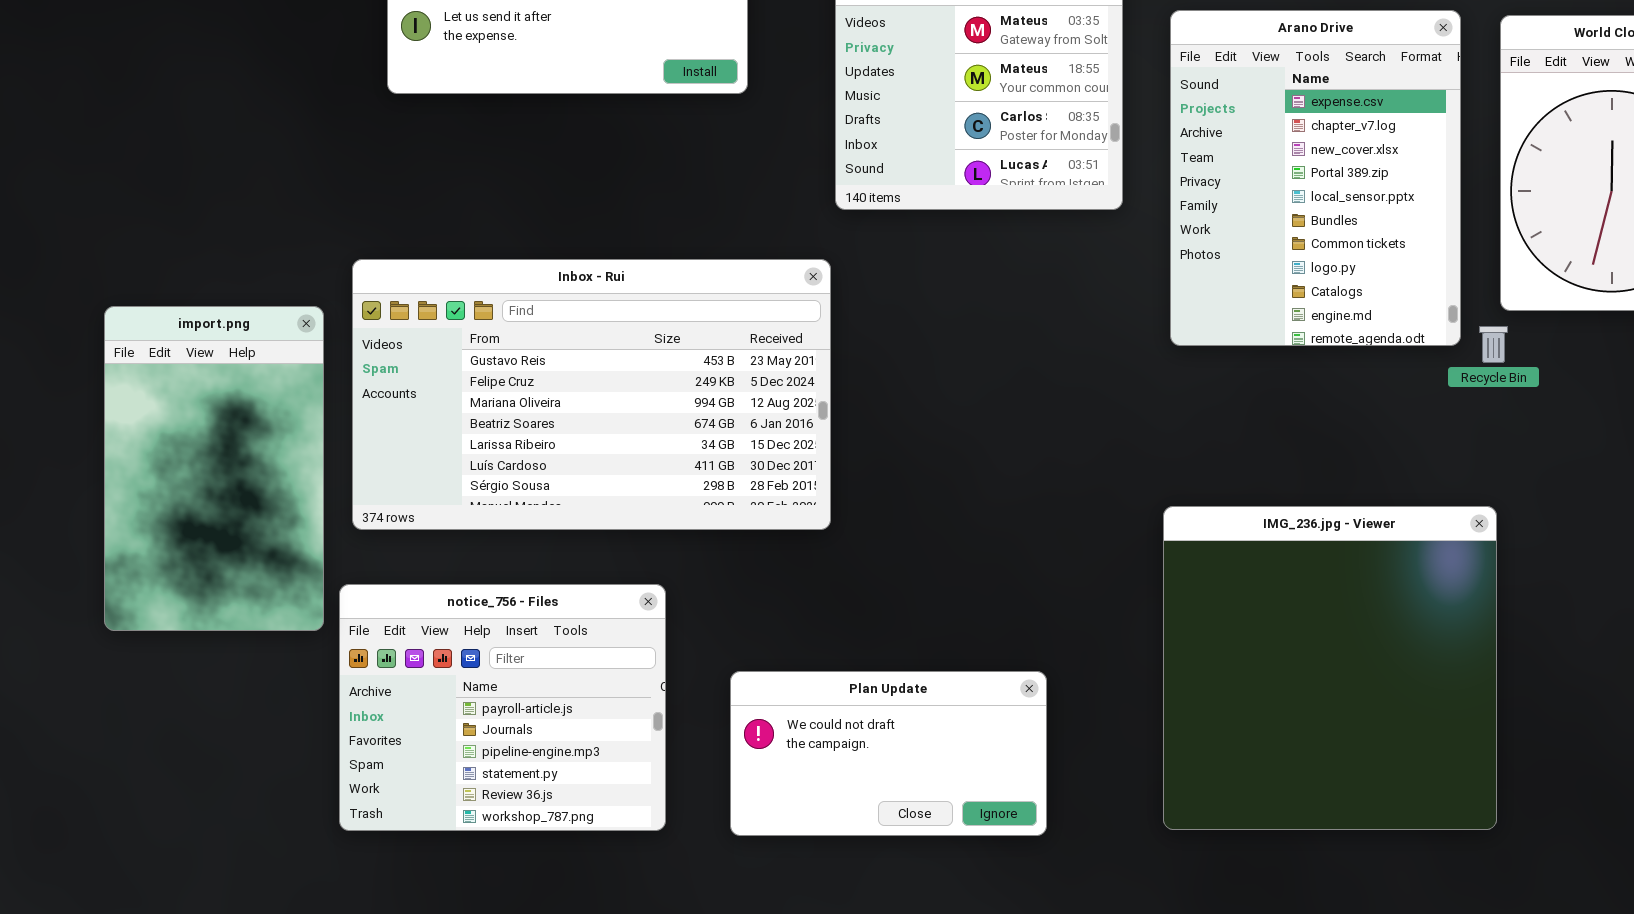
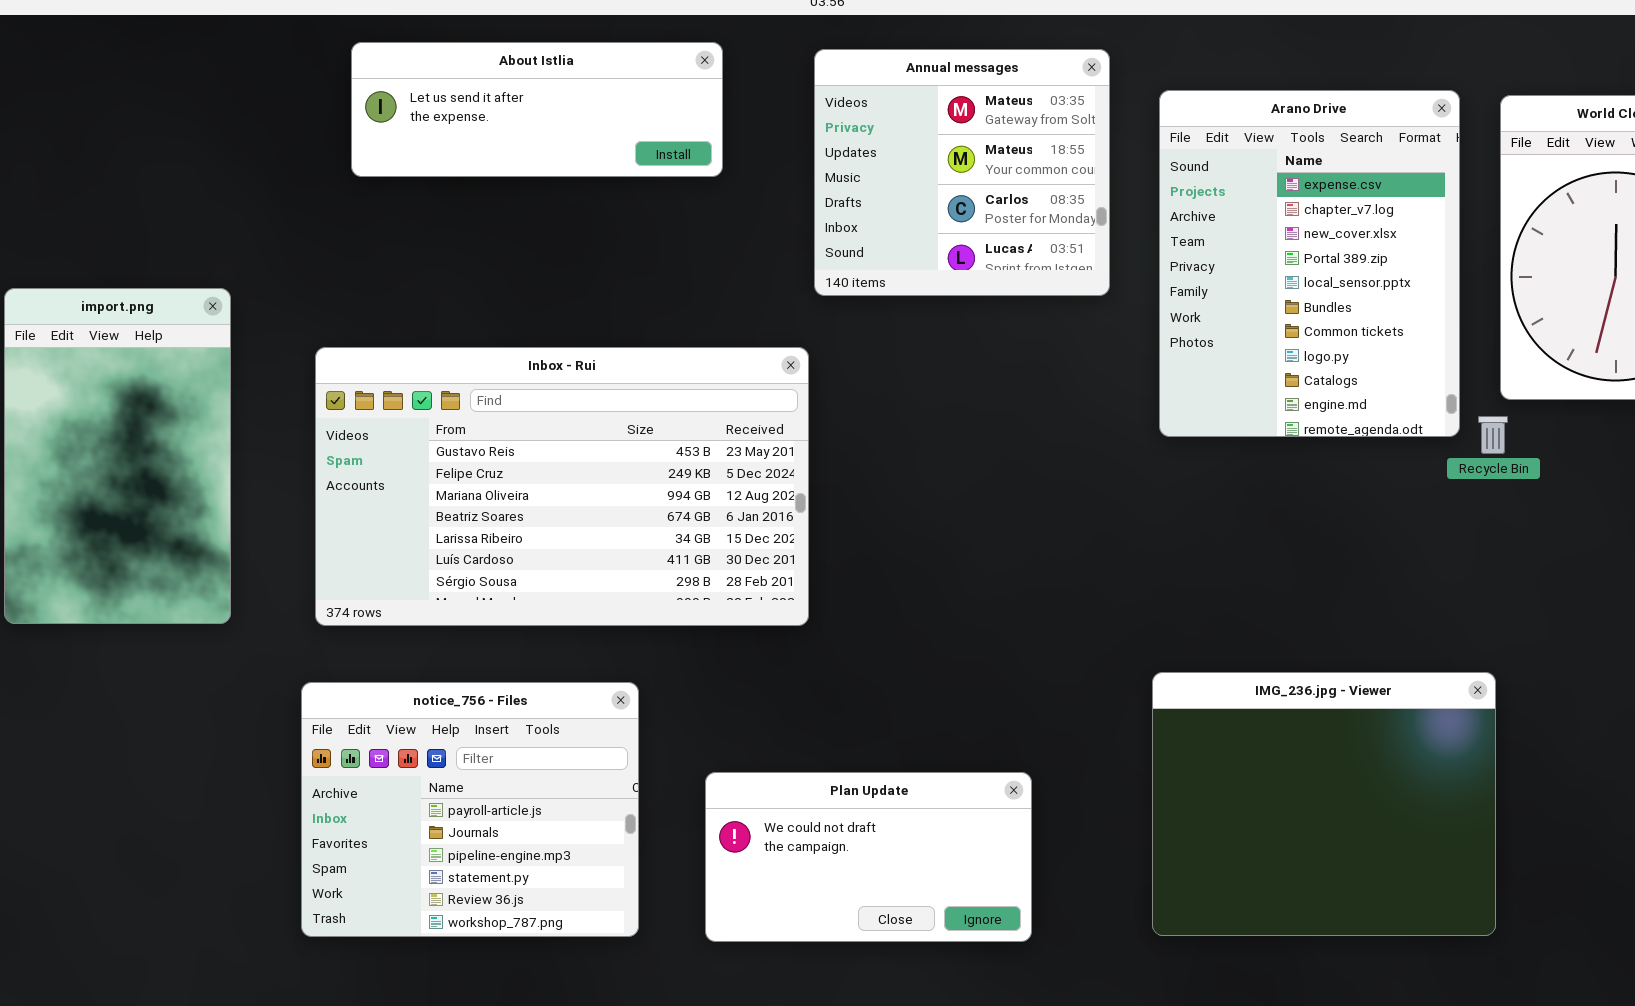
import.png: [104,306,324,631] -> [4,288,231,624], moved
IMG_236.jpg - Viewer: [1163,506,1497,830] -> [1152,672,1496,936], resized

